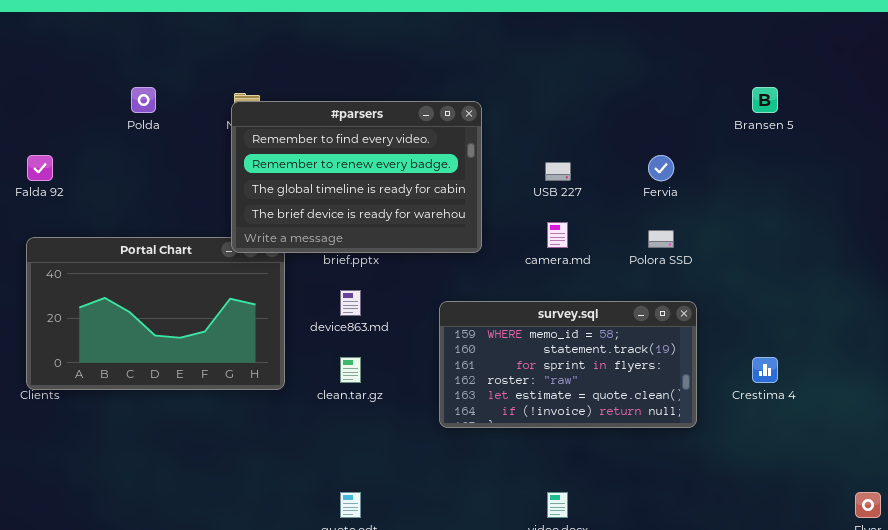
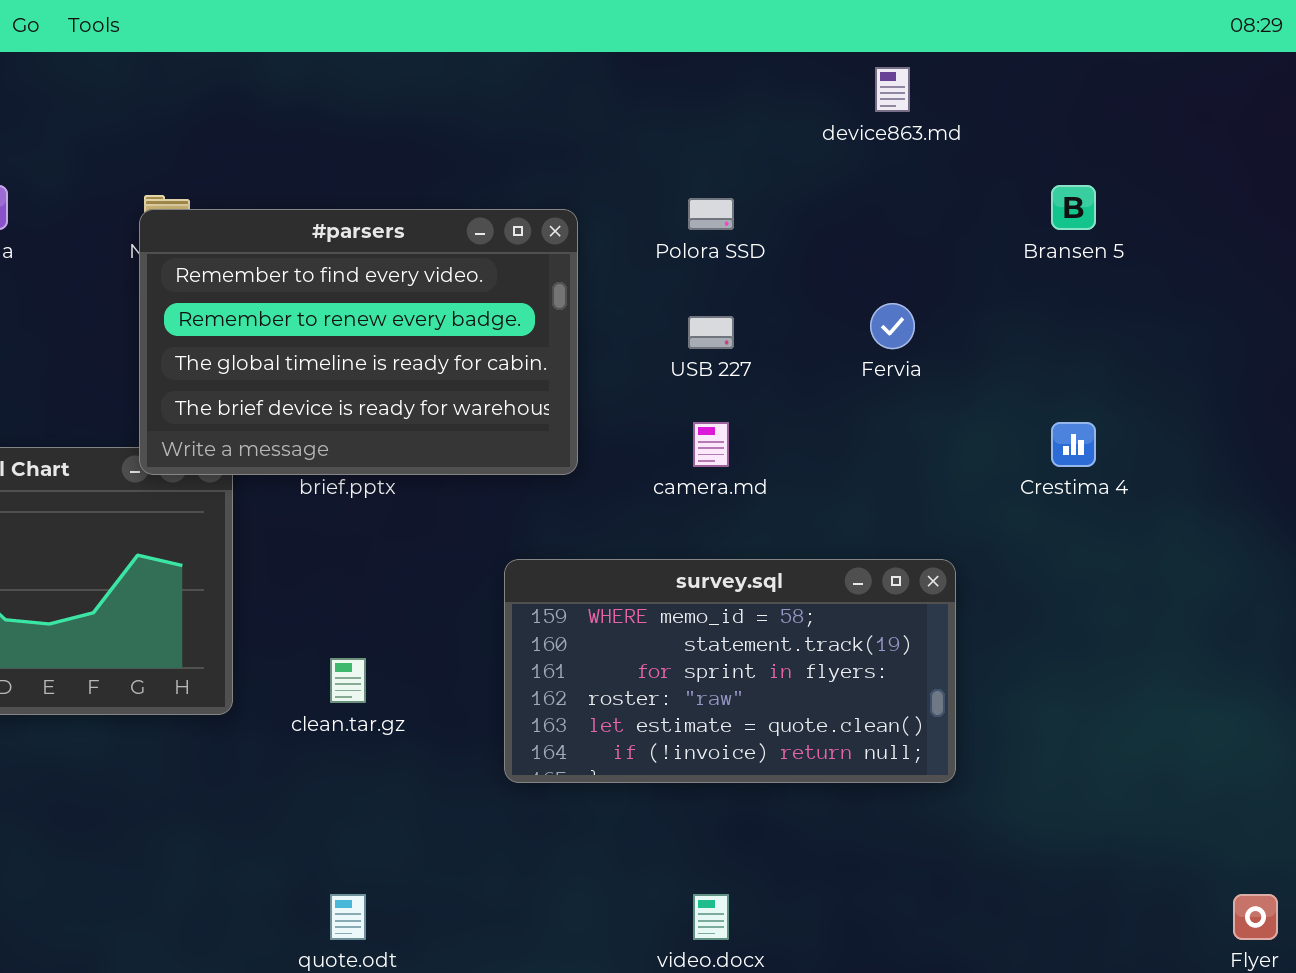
Polora SSD: [648,230,674,248] -> [688,198,734,230], moved
device863.md: [340,290,361,316] -> [875,67,910,112], moved
Crestima 4: [752,357,778,383] -> [1051,422,1096,467], moved

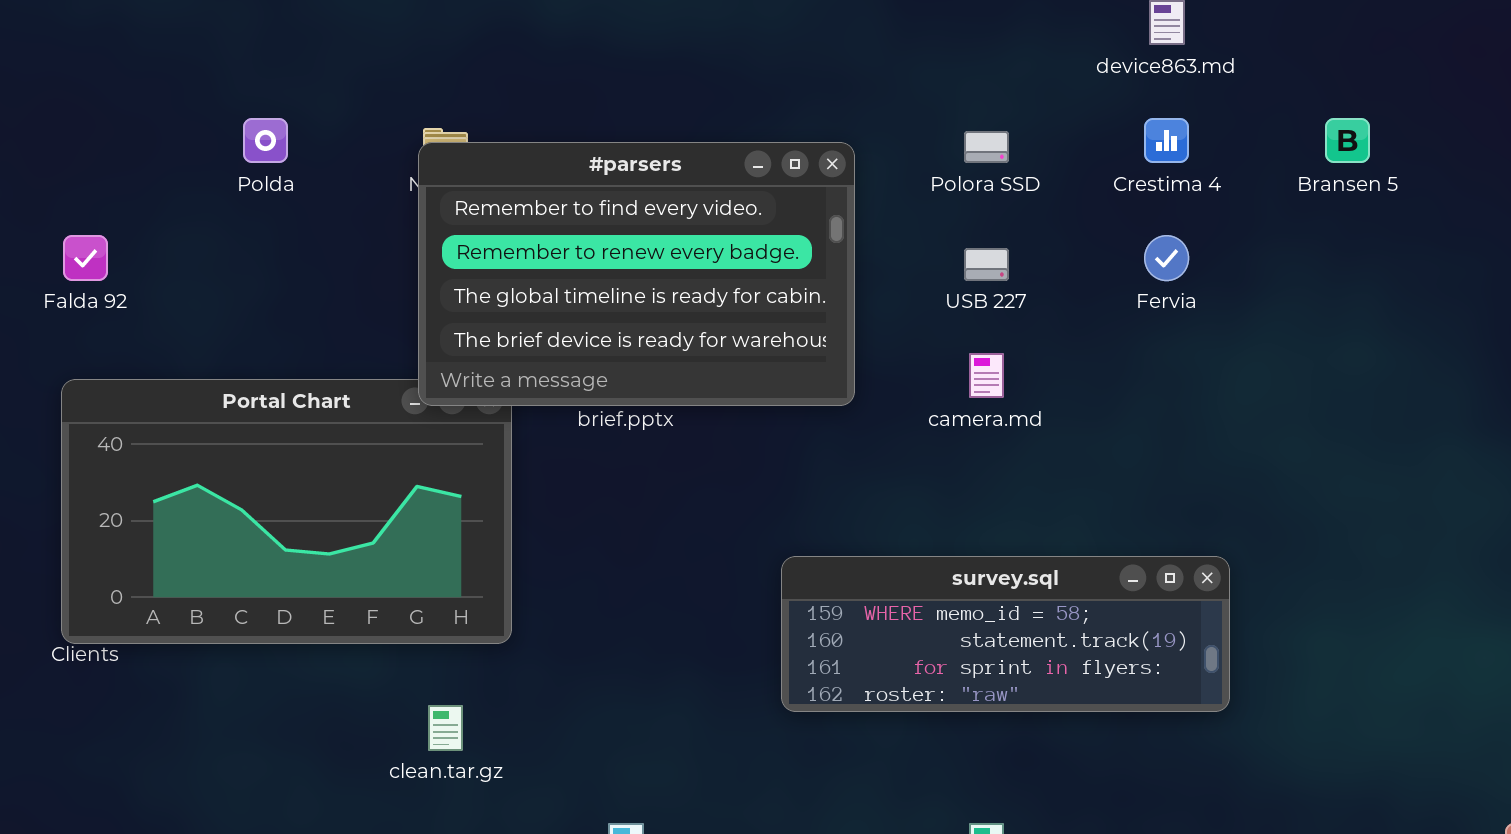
Crestima 4: [1051,422,1096,467] -> [1144,118,1189,163], moved
survey.sql: [504,559,956,783] -> [781,556,1230,712], resized
clean.tar.gz: [330,658,366,703] -> [428,705,463,751], moved

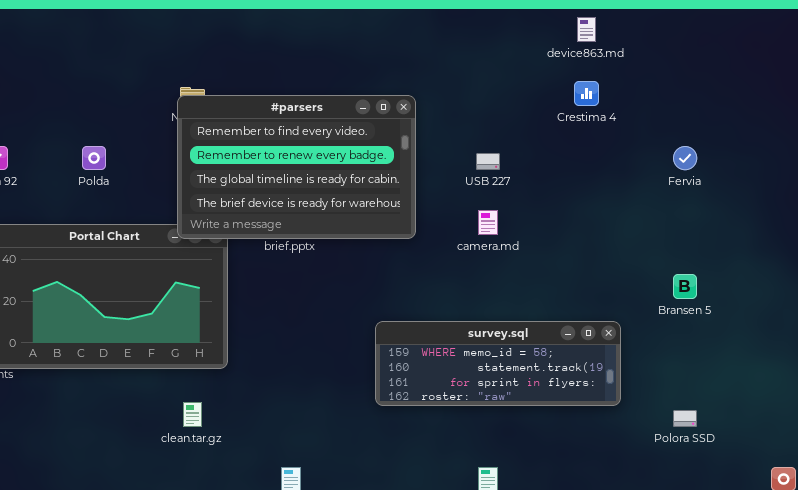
Polda: [243,118,288,163] -> [82,146,106,170], moved
Bransen 5: [1325,118,1370,163] -> [673,274,697,299], moved
Polora SSD: [964,131,1009,163] -> [673,410,697,427], moved
Fervia: [1144,235,1189,281] -> [673,146,697,170], moved

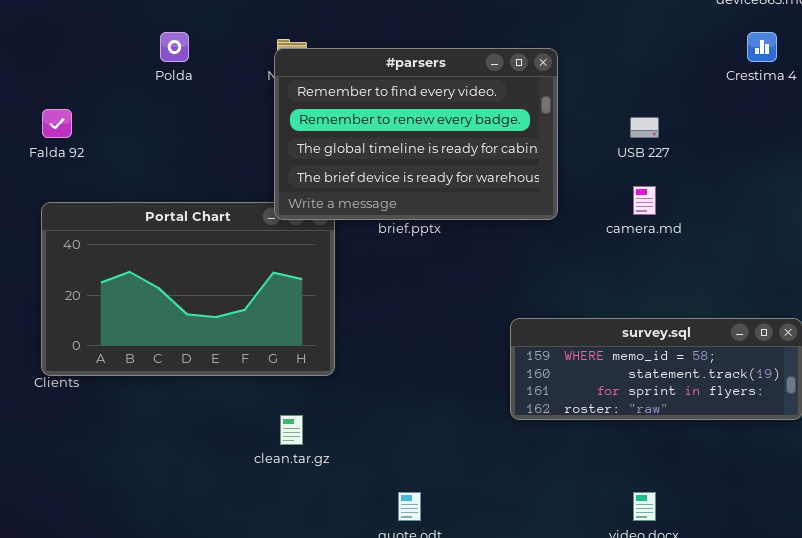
Polda: [82,146,106,170] -> [160,32,189,62], moved

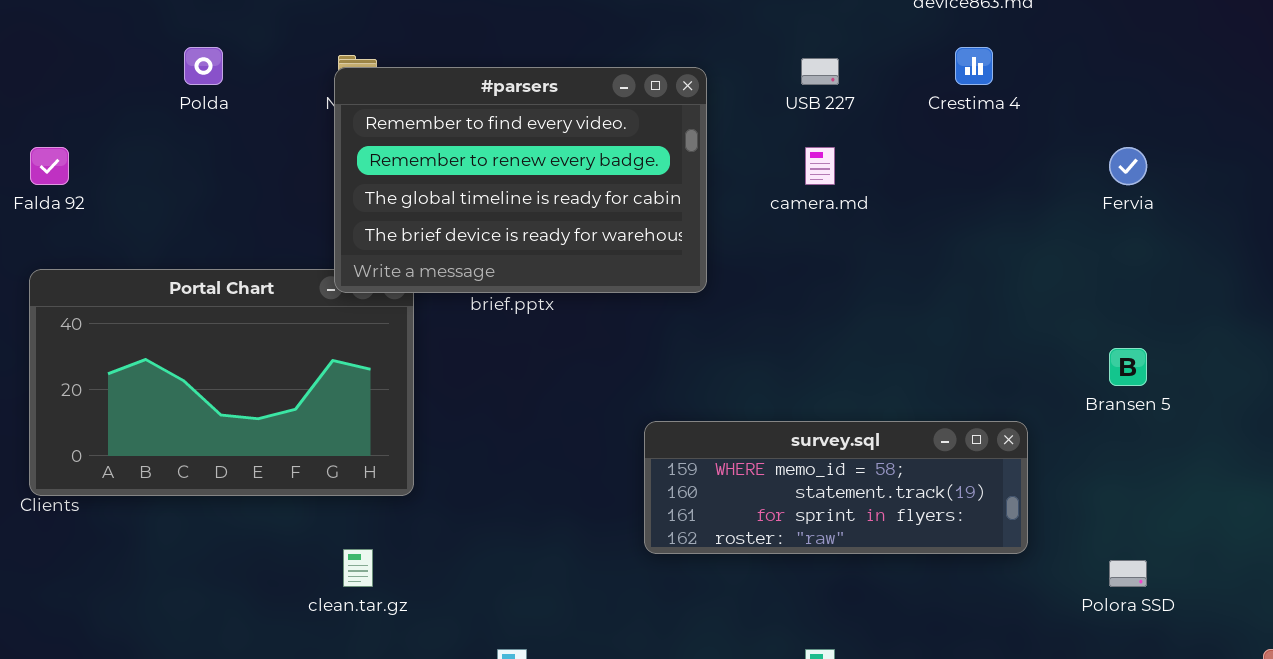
USB 227: [630,117,659,138] -> [801,58,839,85], moved
camera.md: [633,186,656,215] -> [805,147,835,185], moved

